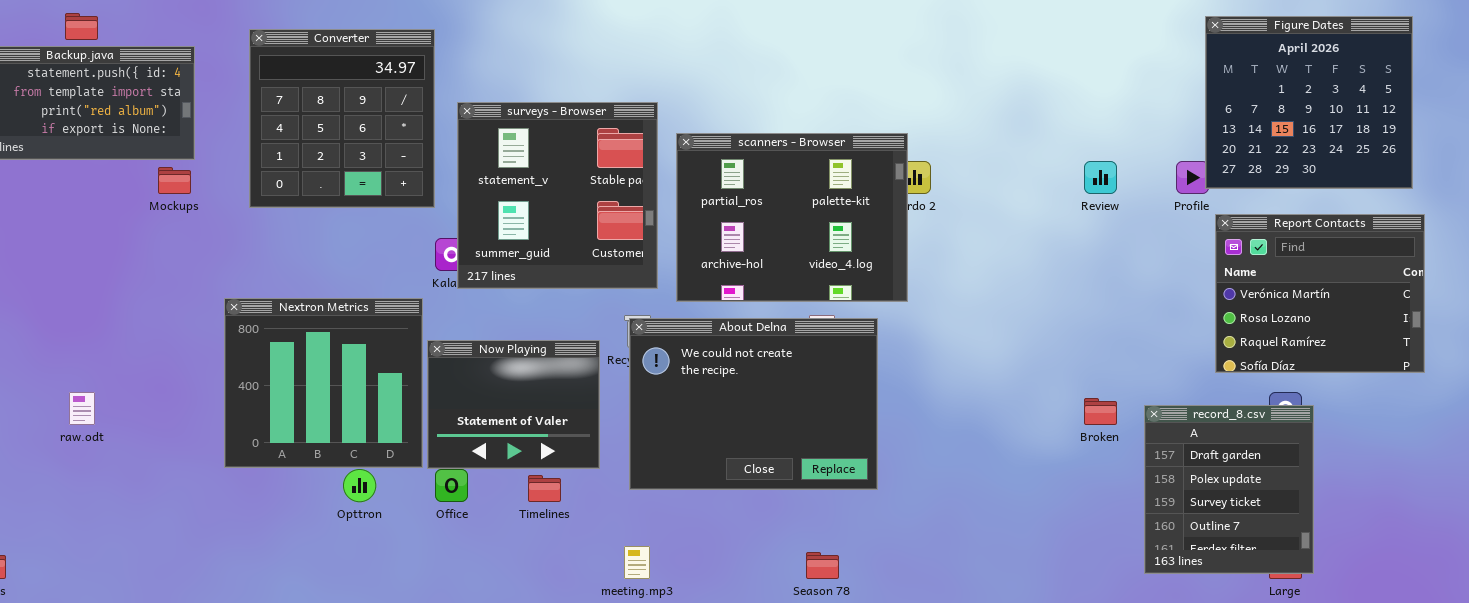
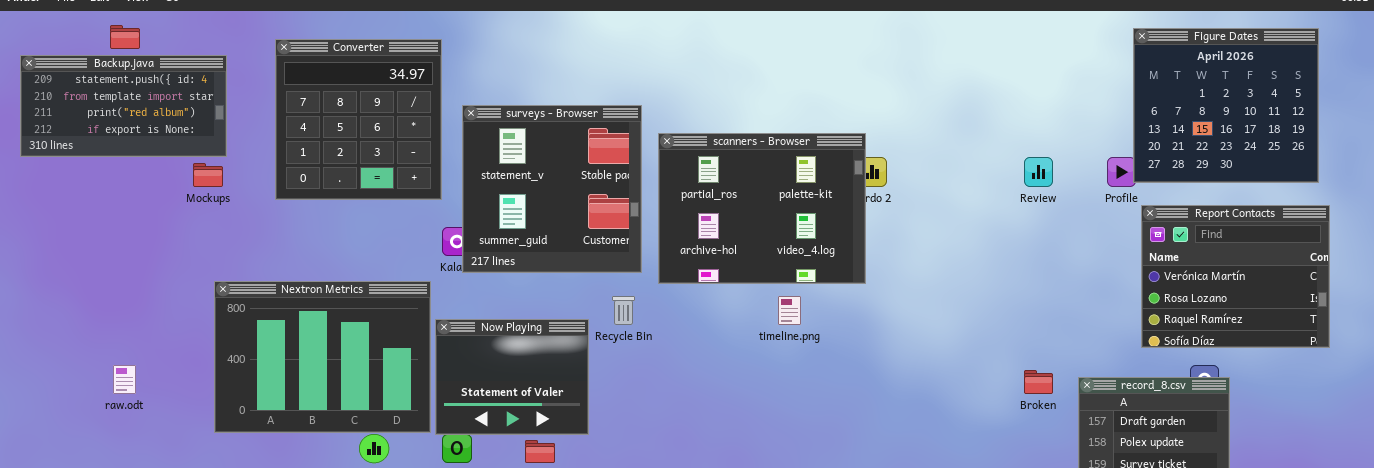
Nextron Metrics: [224,298,423,468] -> [214,281,431,433], resized
About Delna: [629,318,878,490] -> none, closed

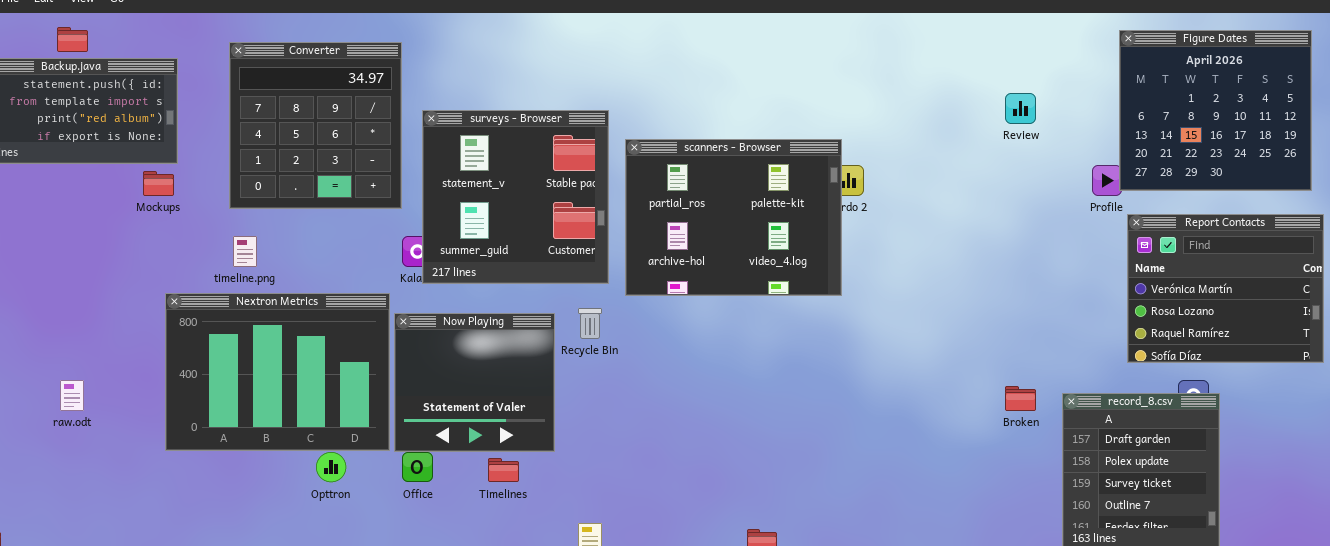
Review: [1024,157,1053,187] -> [1005,93,1036,124], moved
timeline.png: [778,296,801,325] -> [233,236,257,267], moved
Now Playing: [435,319,589,435] -> [394,313,555,452], resized

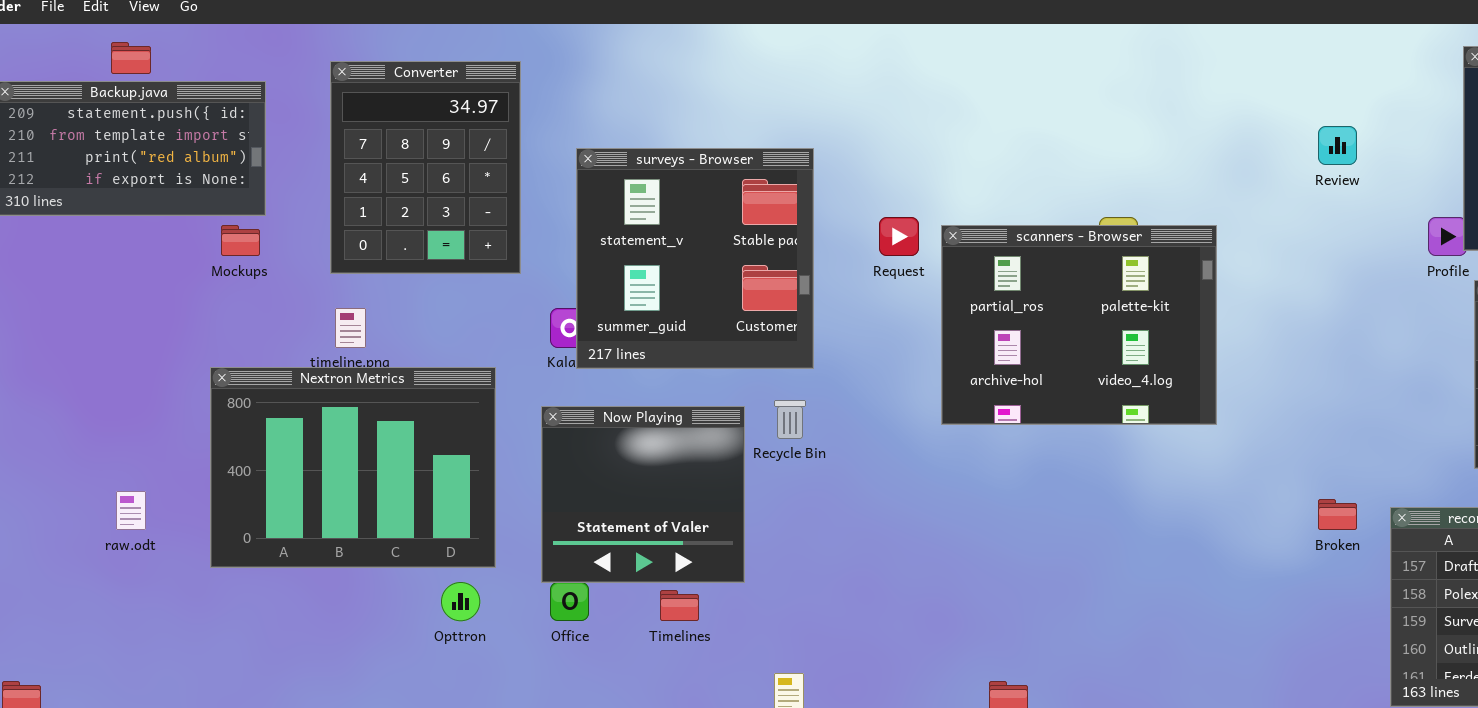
Converter: [229,42,402,209] -> [330,61,521,274], resized
scanners - Browser: [625,139,842,296] -> [941,225,1217,425], moved
Nextron Metrics: [165,293,390,451] -> [210,367,496,568], moved

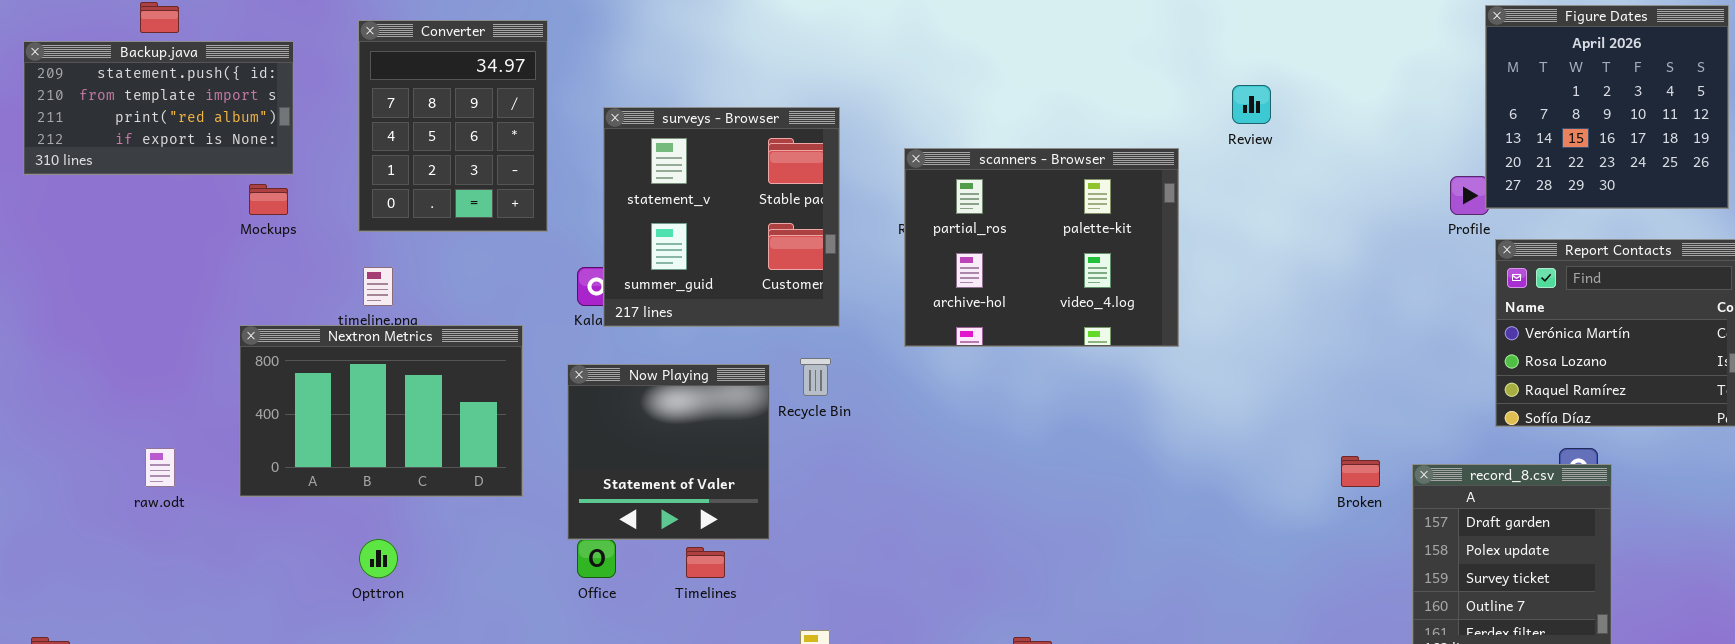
Review: [1318,126,1357,165] -> [1232,85,1271,124], moved
scanners - Browser: [941,225,1217,425] -> [904,148,1179,347], moved
Nextron Metrics: [210,367,496,568] -> [239,325,523,497], resized
Opttron: [441,582,480,621] -> [359,539,398,578], moved

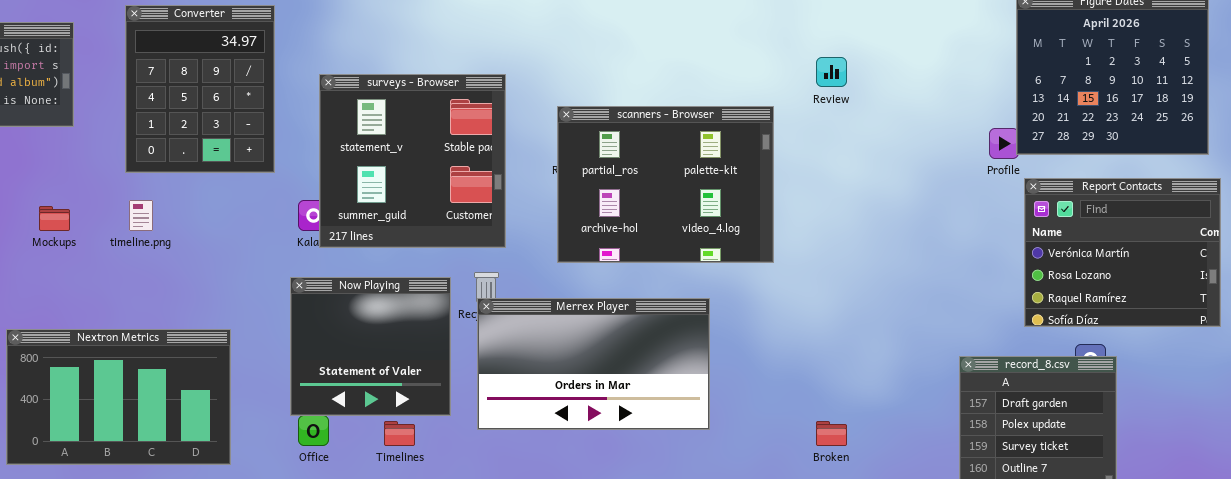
Mockups: [249,184,288,215] -> [39,206,70,231], moved
Nextron Metrics: [239,325,523,497] -> [6,329,231,465], moved
Merrex Player: none -> [477,298,710,430], opened
Broken: [1341,456,1380,487] -> [816,421,847,446], moved

